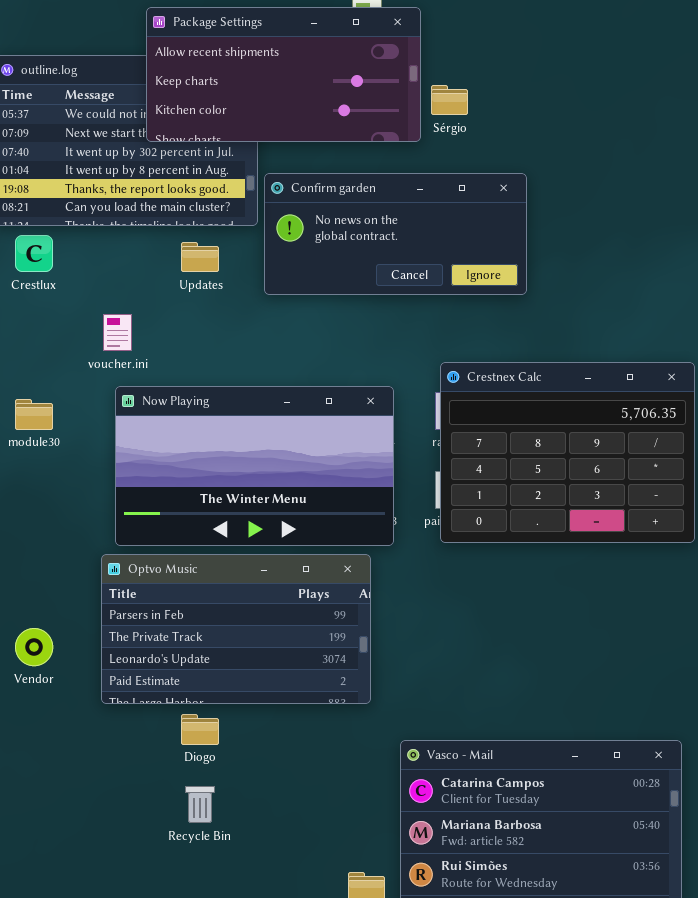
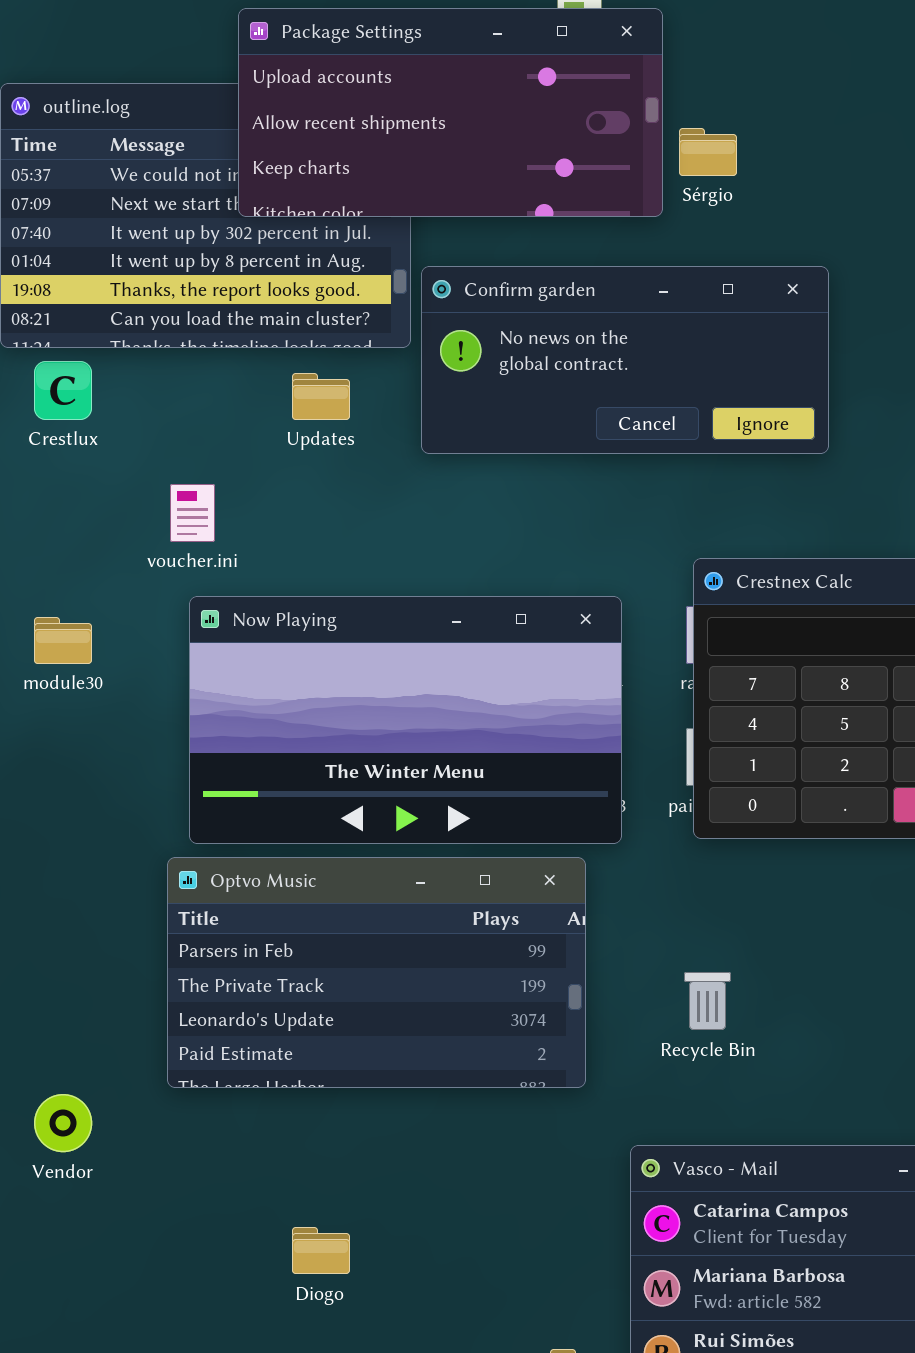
Package Settings: [146,7,421,142] -> [238,8,663,217], scrolled up 1 row
Vendor: [15,628,53,666] -> [34,1094,92,1152], moved
Diogo: [181,714,219,745] -> [292,1227,350,1274], moved
Recycle Bin: [185,786,215,823] -> [684,972,731,1030], moved

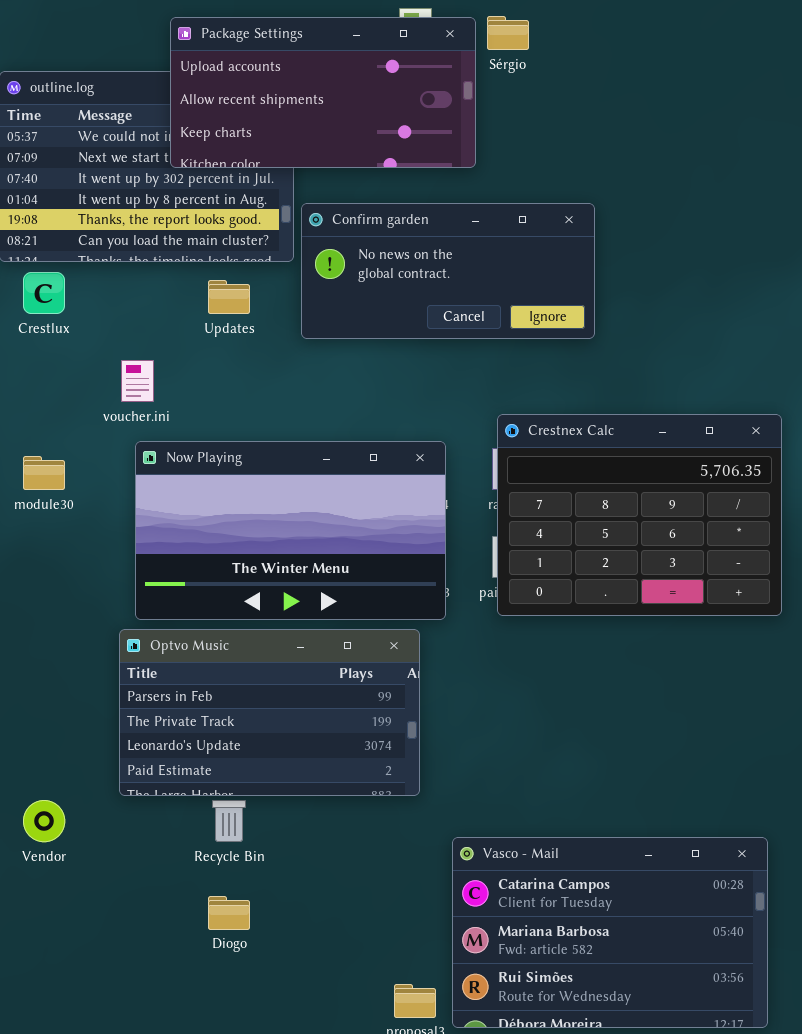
Sérgio: [679,128,737,176] -> [487,16,529,50], moved
Recycle Bin: [684,972,731,1030] -> [212,800,246,842], moved

